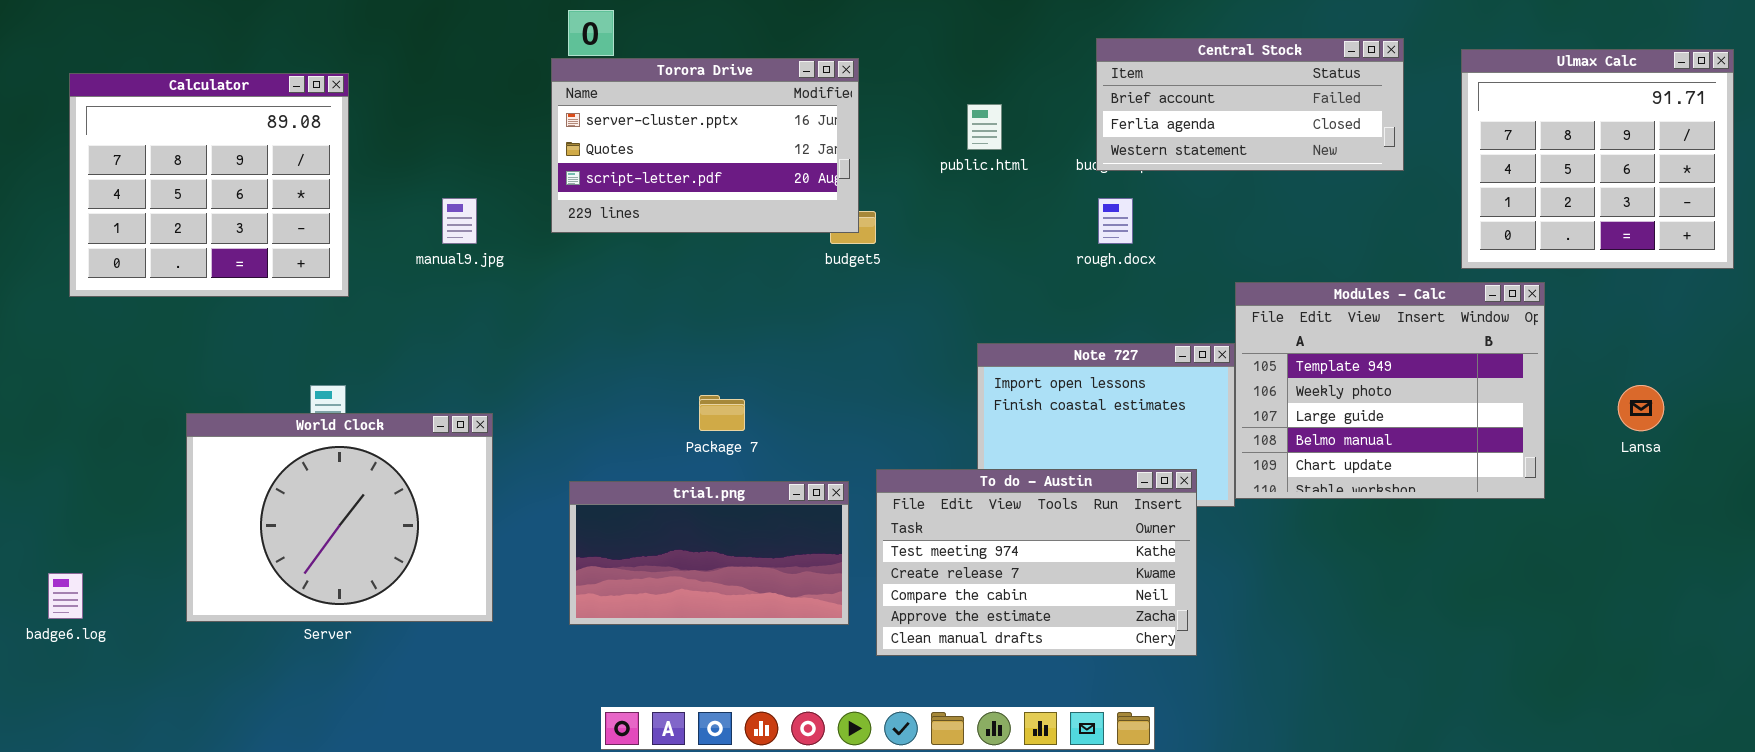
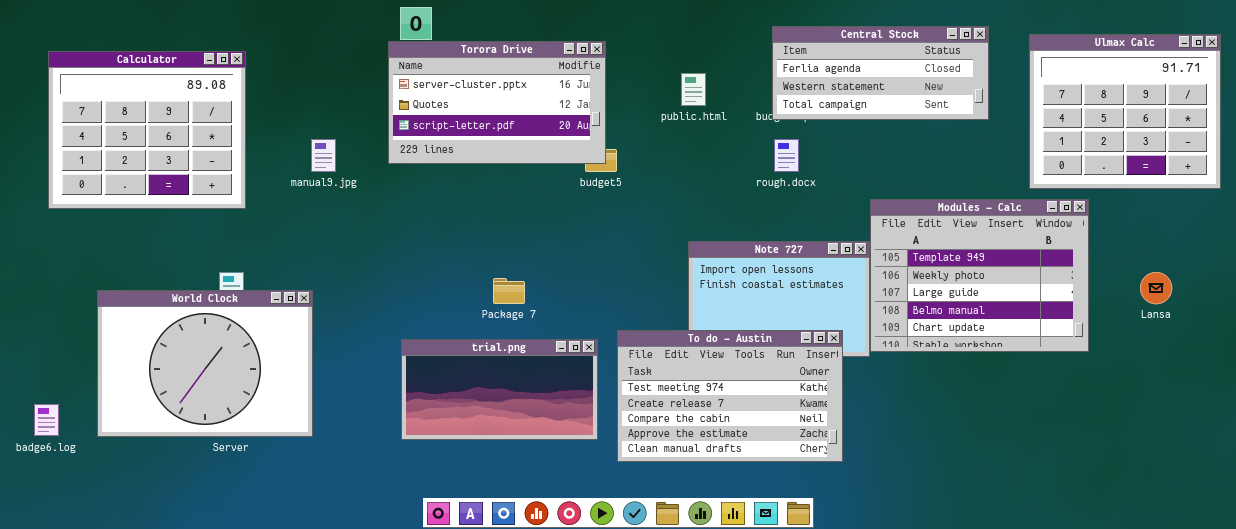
Central Stock: [1096,38,1404,171] -> [772,26,989,120], scrolled down 1 row
World Clock: [186,413,493,622] -> [97,290,313,437], moved

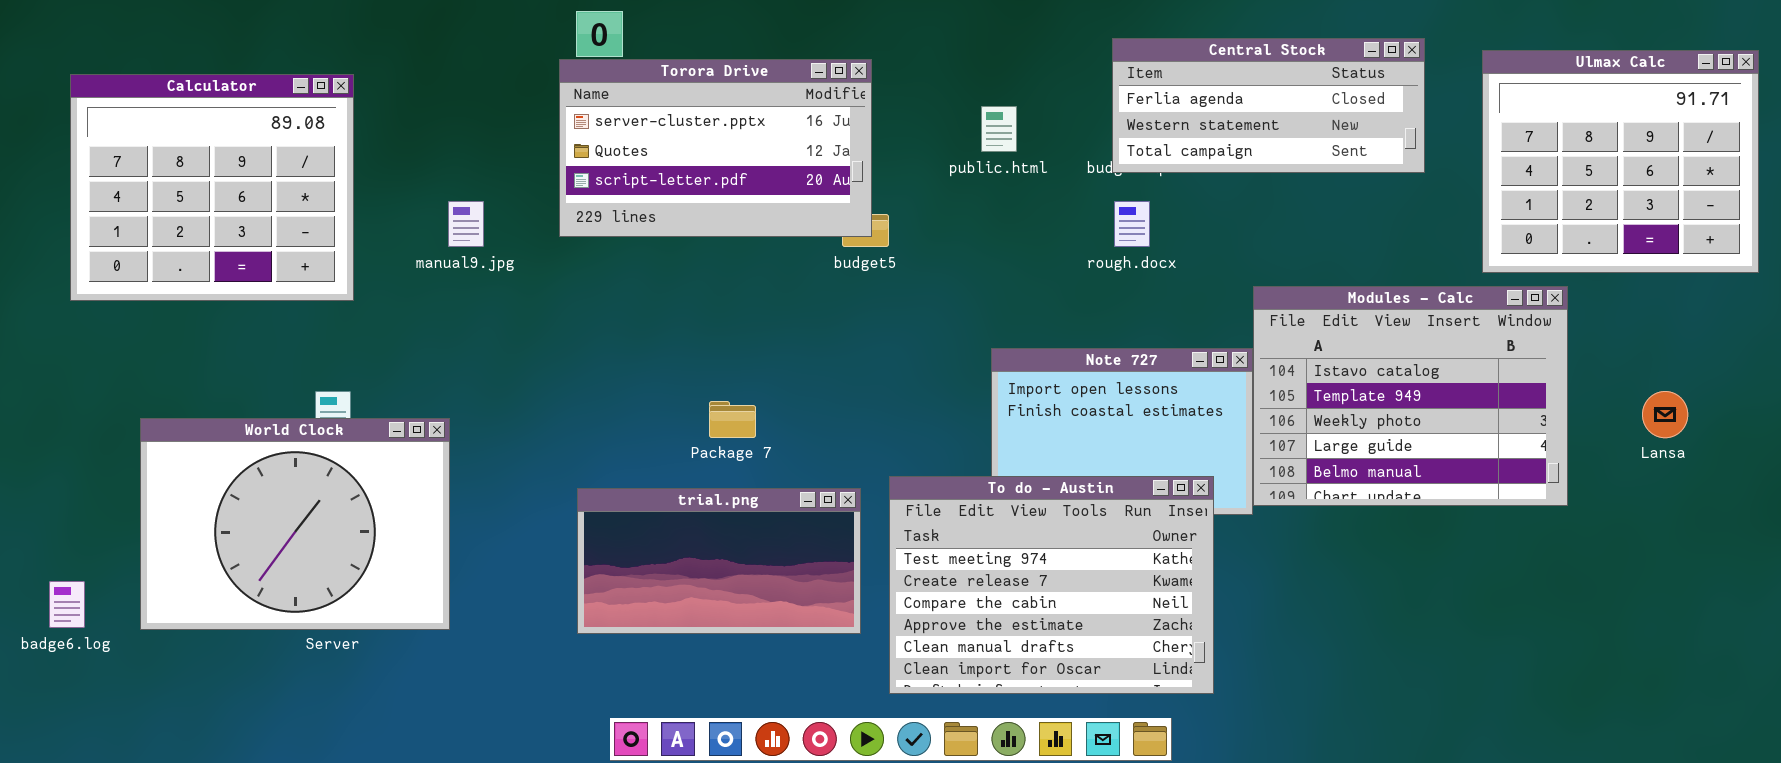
Modules - Calc: [870,199,1089,352] -> [1253,286,1568,506], scrolled up 1 row
To do - Austin: [617,330,843,462] -> [889,476,1214,694], resized

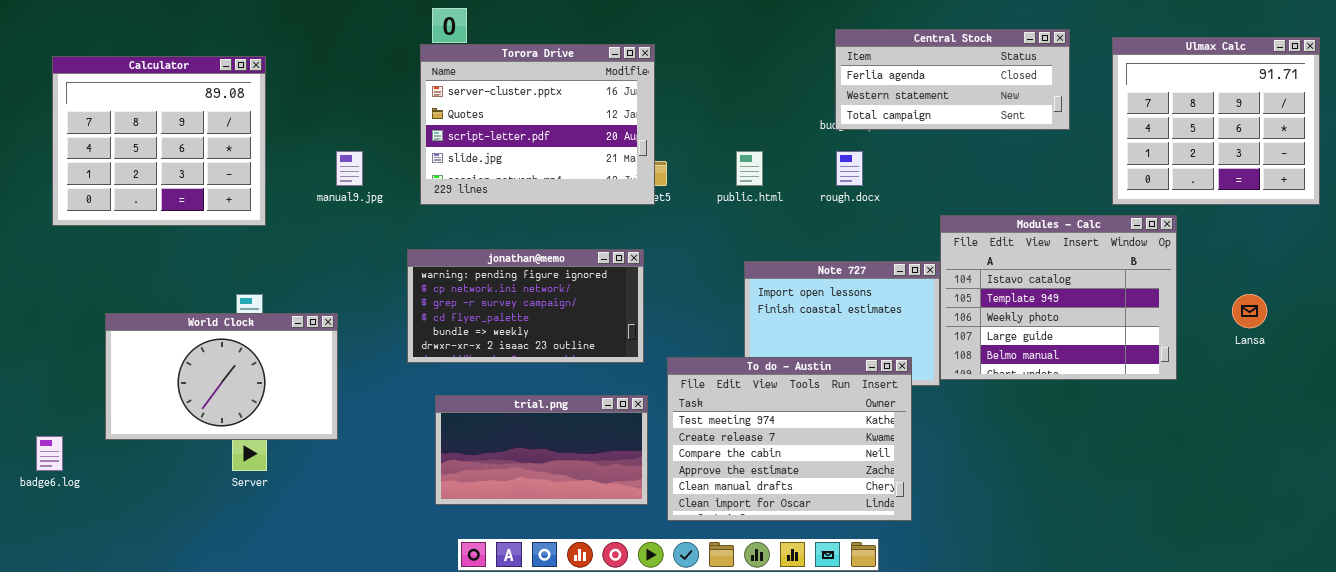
Torora Drive: [559,59,872,237] -> [420,44,655,205], resized
public.html: [981,106,1017,152] -> [736,151,763,186], moved
jonathan@memo: none -> [407,249,644,363], opened
World Clock: [140,418,450,630] -> [105,313,338,440], resized
trial.png: [577,488,861,634] -> [435,395,648,505], moved

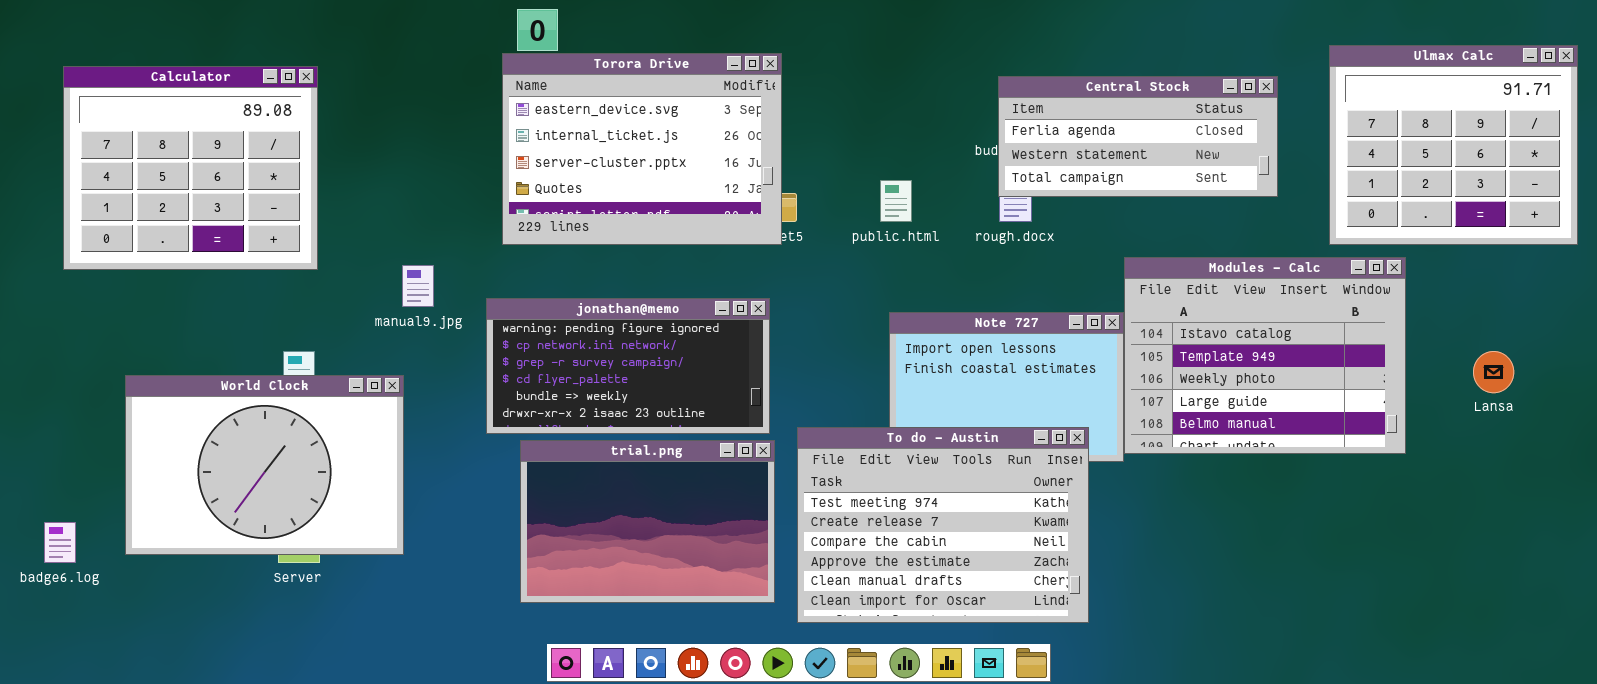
Central Stock: [835,29,1070,130] -> [998,76,1278,197], moved
Torora Drive: [420,44,655,205] -> [502,53,782,245], scrolled up 2 rows
manual9.jpg: [336,151,363,186] -> [402,265,434,307], moved
World Clock: [105,313,338,440] -> [125,375,404,555], resized
trial.png: [435,395,648,505] -> [520,440,775,603], resized

